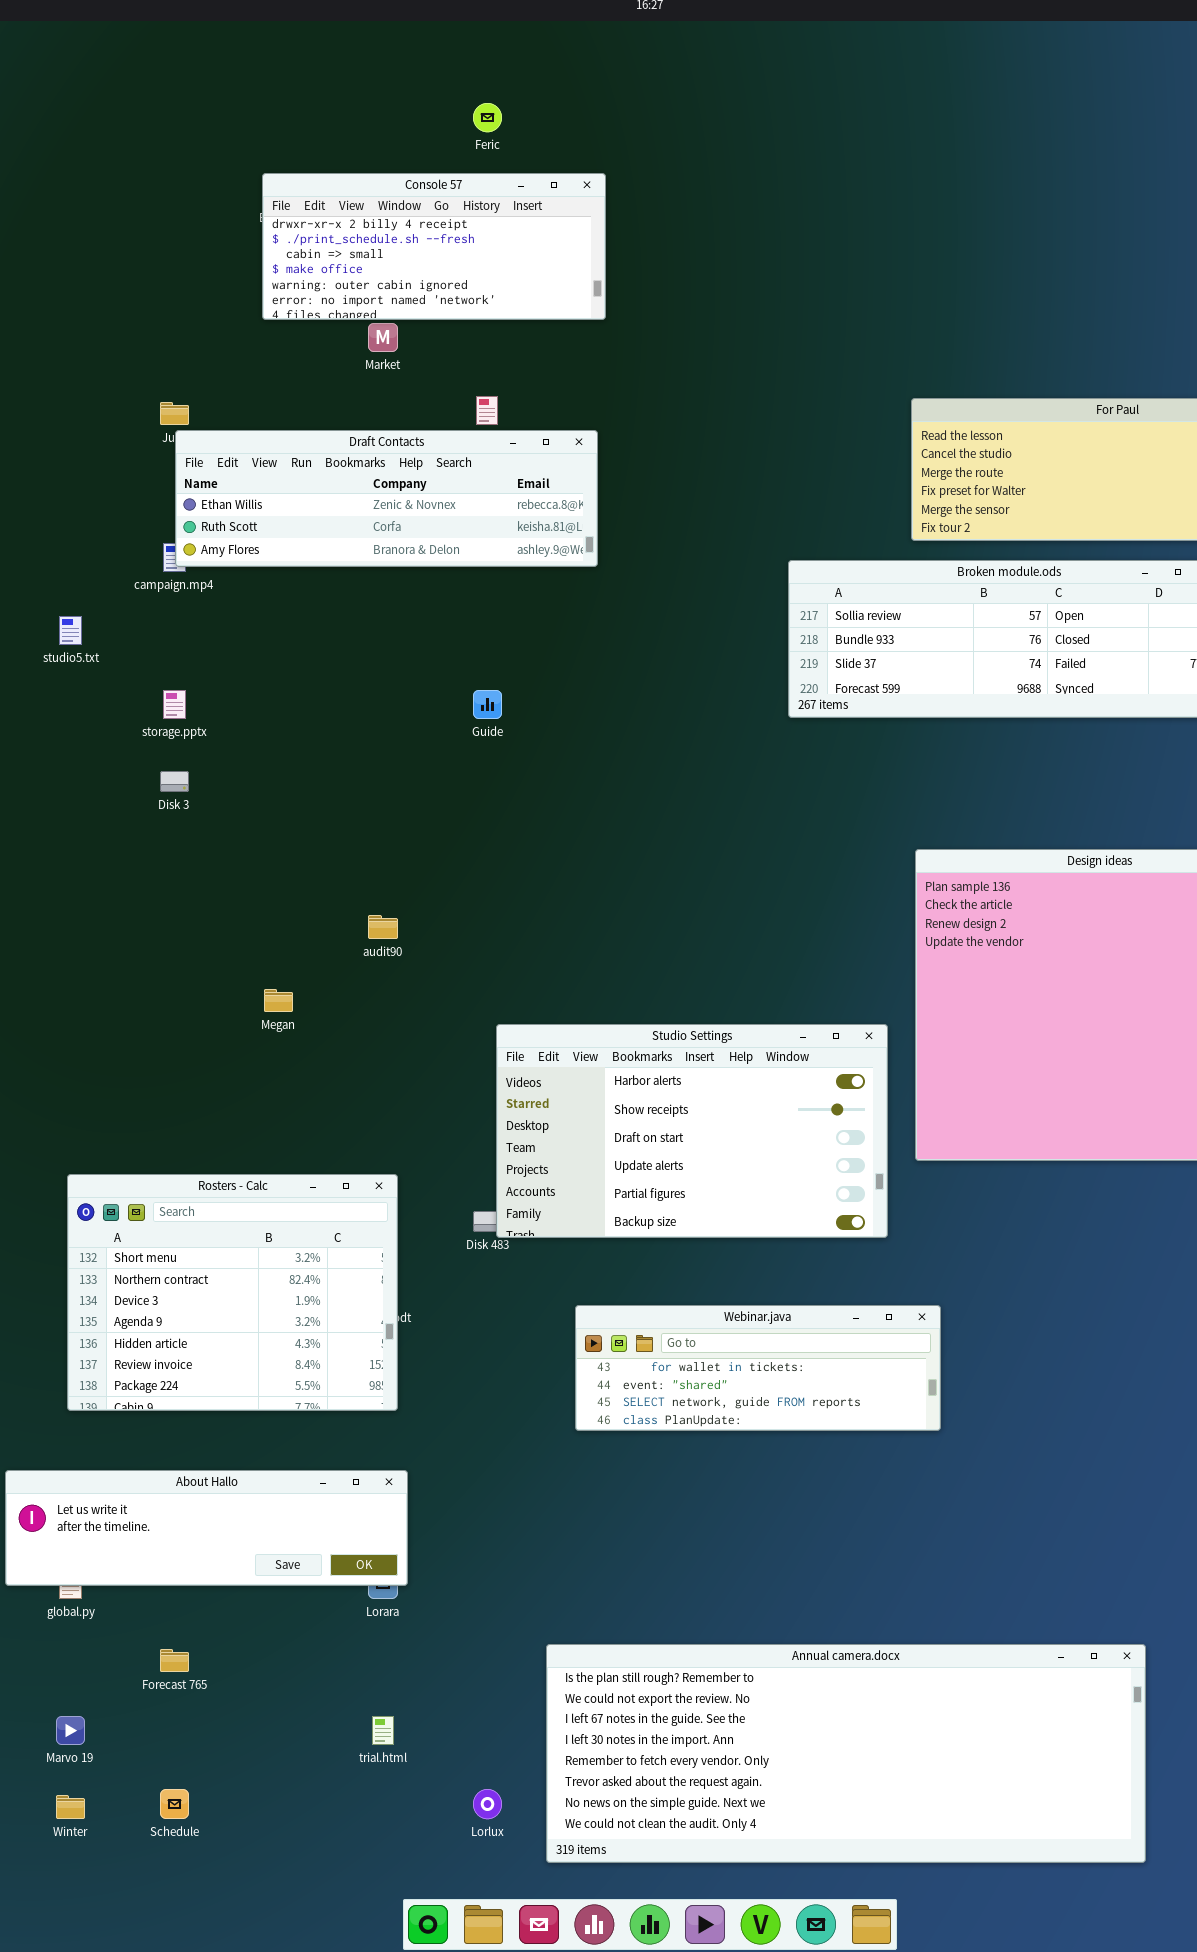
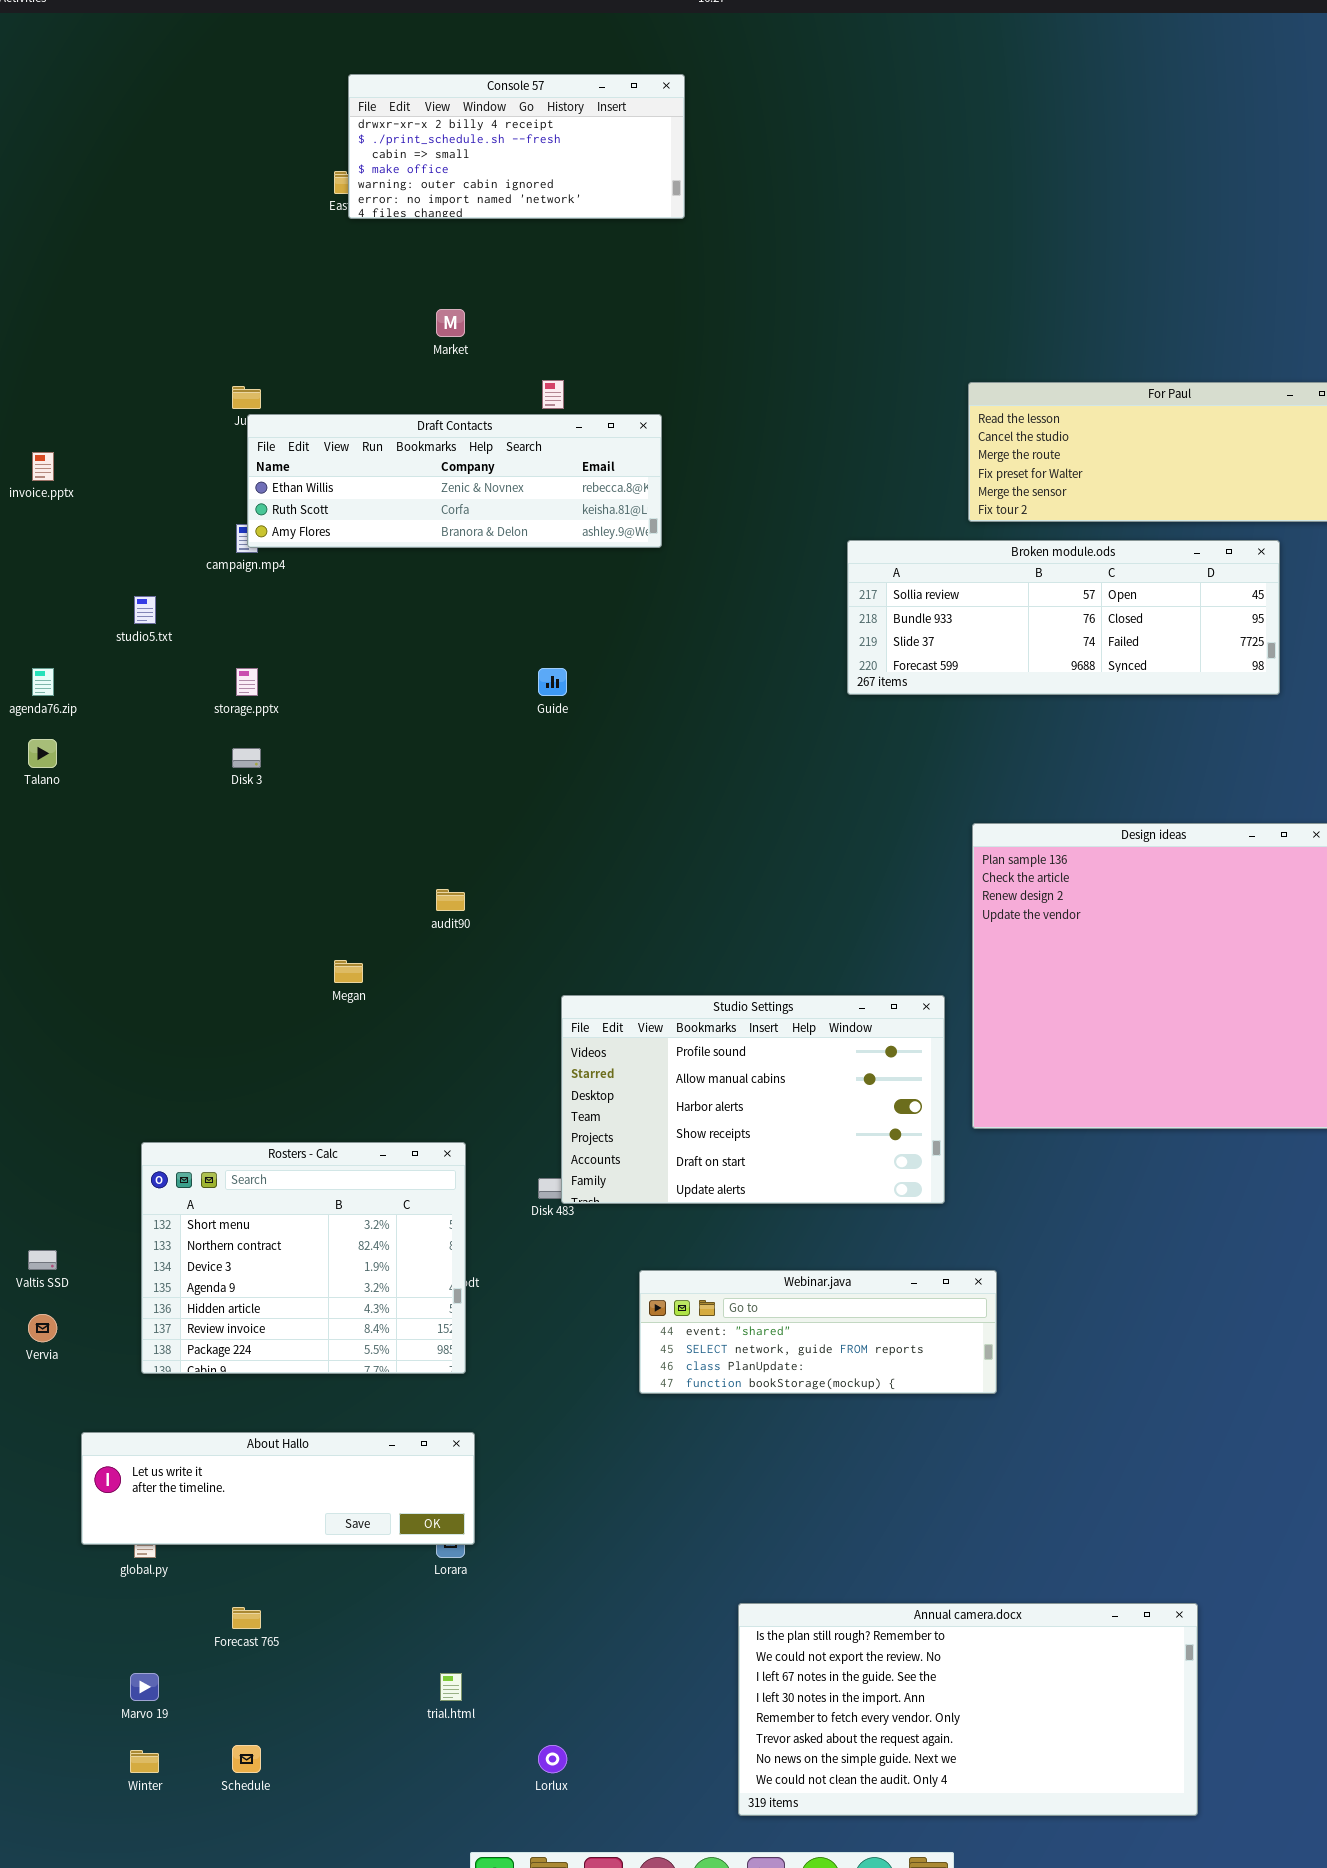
Console 57: [262,173,606,320] -> [348,74,685,219], moved
Studio Settings: [496,1024,888,1238] -> [561,995,945,1204], scrolled up 2 rows
Webinar.java: [575,1305,941,1431] -> [639,1270,997,1394], scrolled down 1 row
Annual camera.docx: [546,1644,1146,1863] -> [738,1603,1198,1816], resized

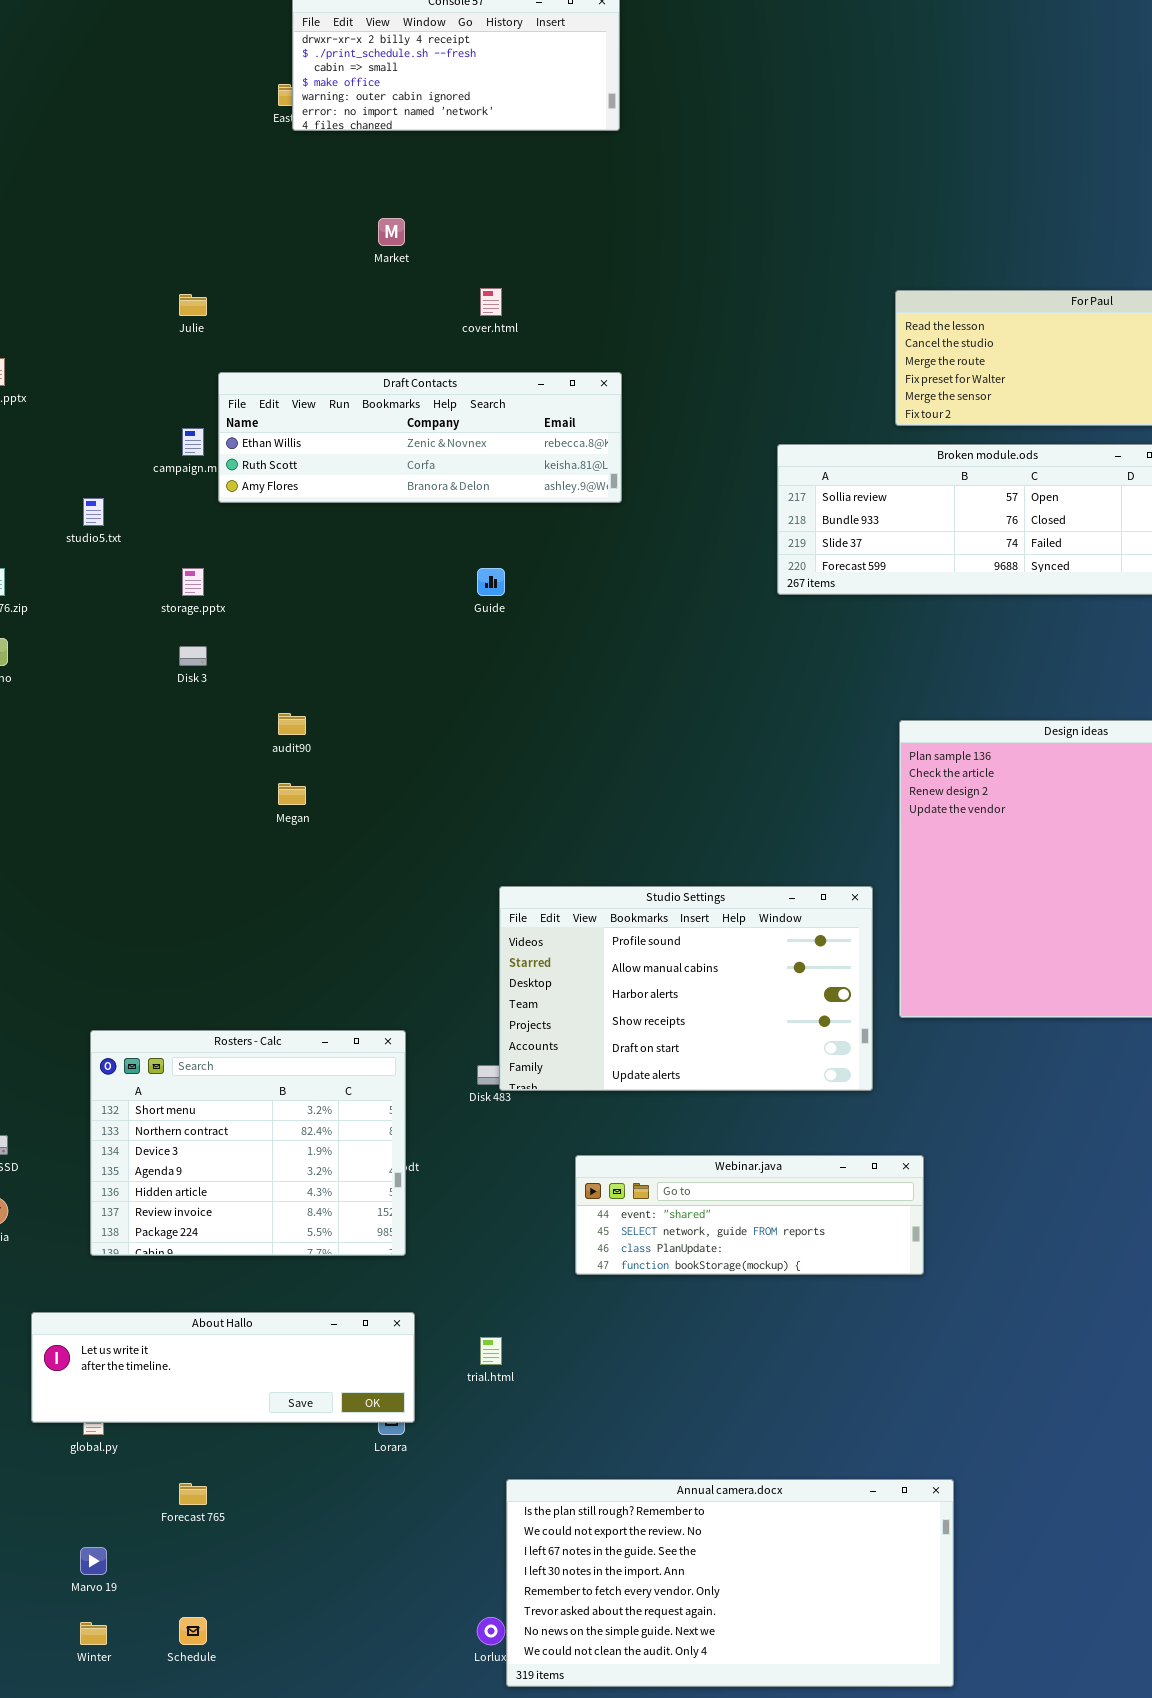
Draft Contacts: [247,414,662,548] -> [218,372,622,503], moved
audit90: [436,889,465,911] -> [278,713,306,735], moved
Megan: [334,960,363,983] -> [278,783,306,805], moved
Annual camera.docx: [738,1603,1198,1816] -> [506,1479,954,1687], moved
trial.html: [440,1673,462,1701] -> [480,1337,502,1365], moved

